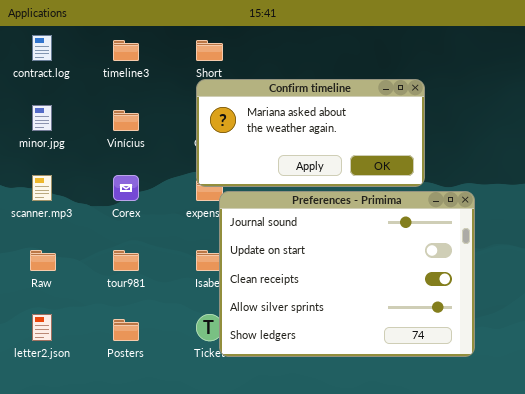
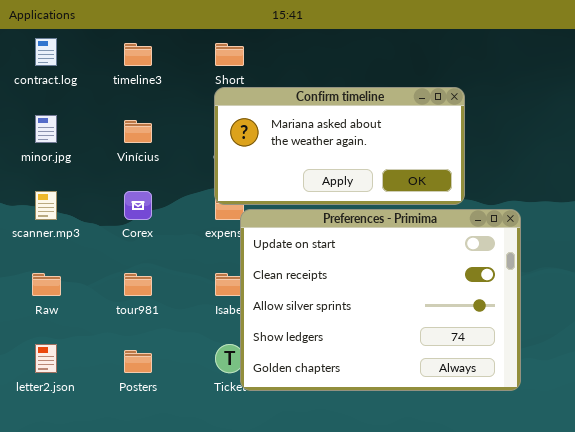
Preferences - Primima: [219,191,475,357] -> [240,209,521,391], scrolled down 1 row

